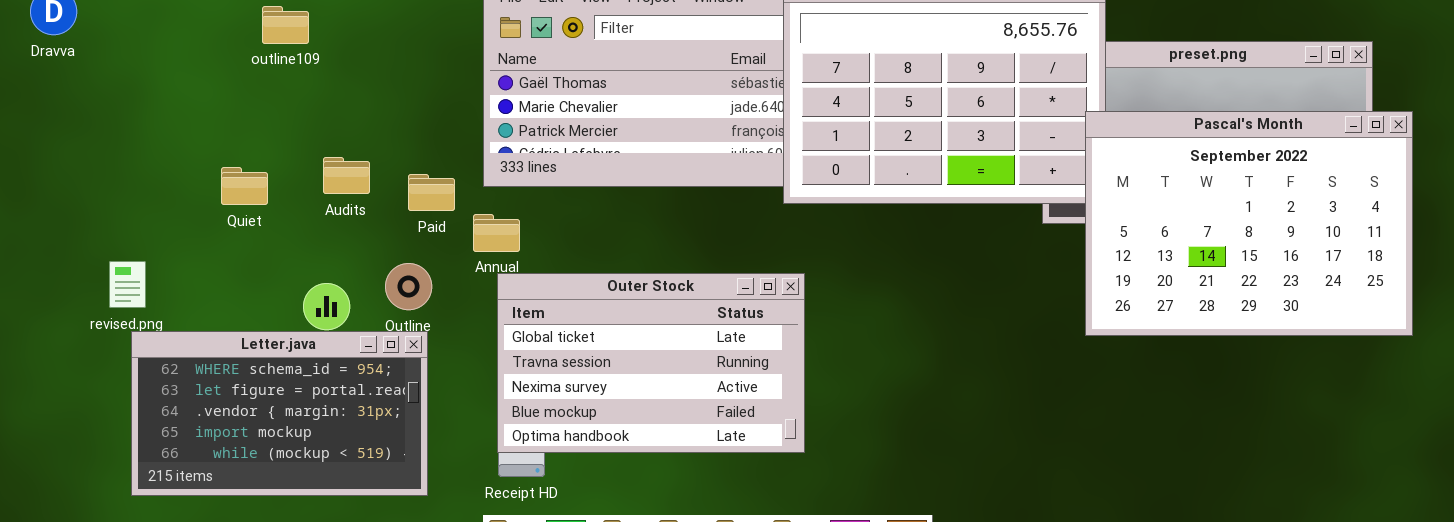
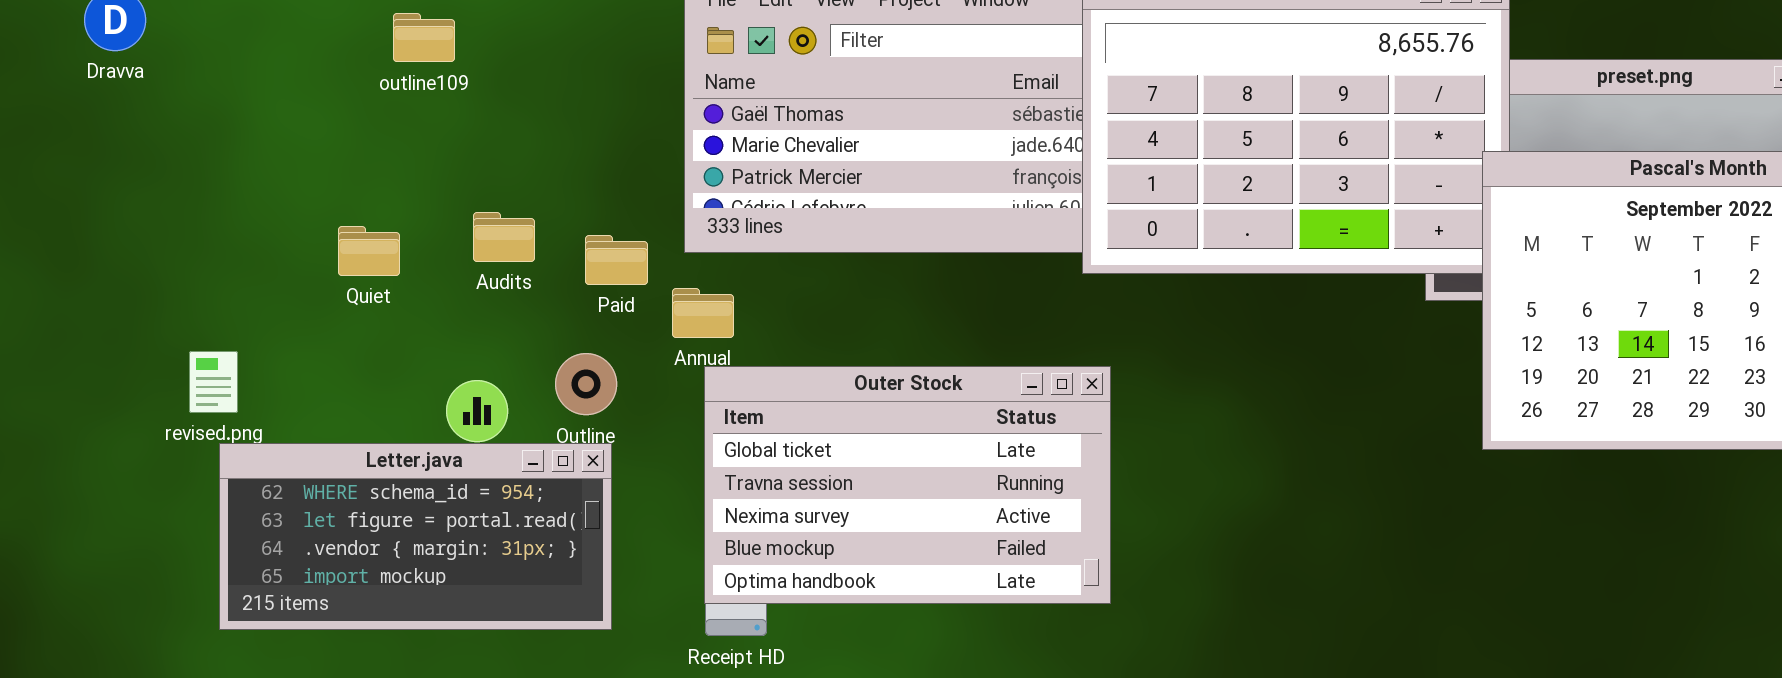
Letter.java: [131,331,428,496] -> [219,443,612,630], resized

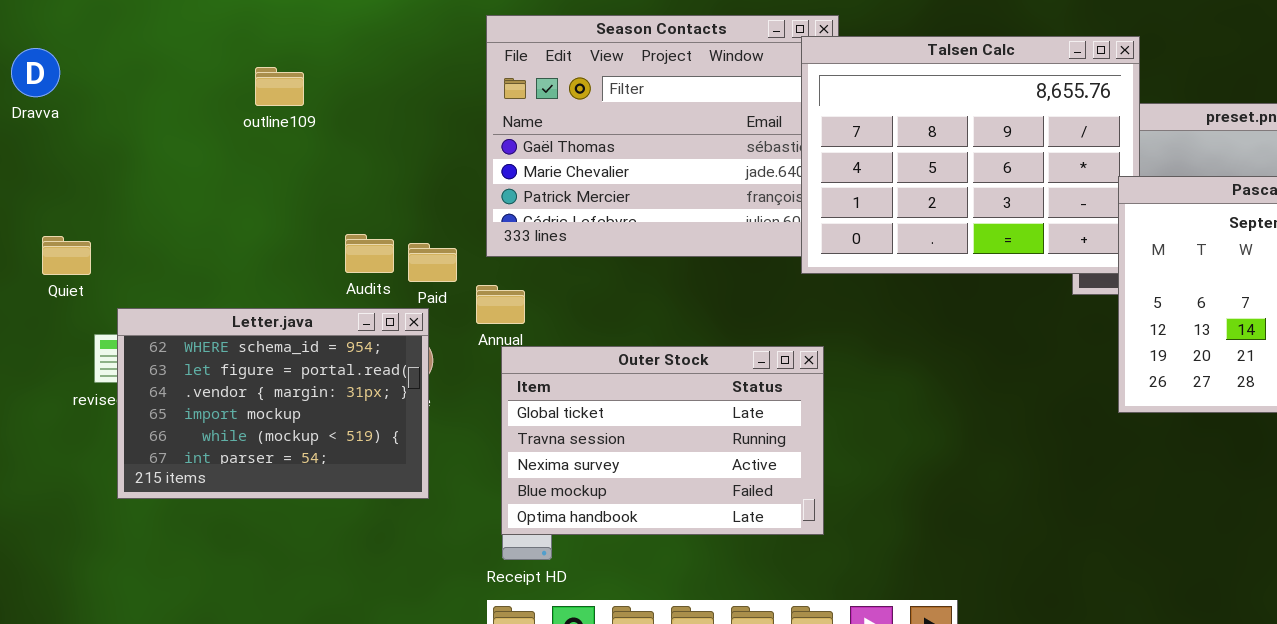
Audits: [473,212,535,262] -> [345,234,394,273], moved
Quiet: [338,226,400,276] -> [42,236,91,275], moved
Letter.java: [219,443,612,630] -> [117,308,429,499], moved, resized

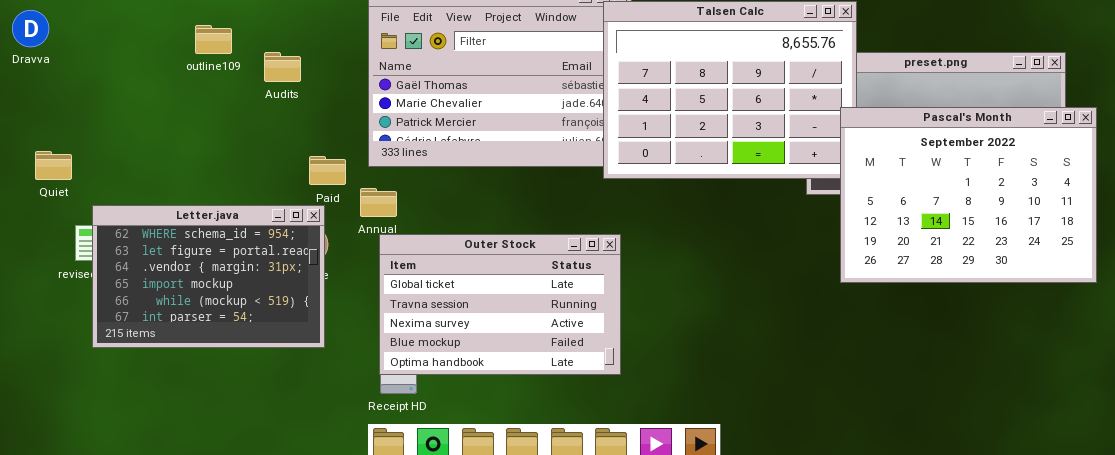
Audits: [345,234,394,273] -> [264,52,301,82], moved

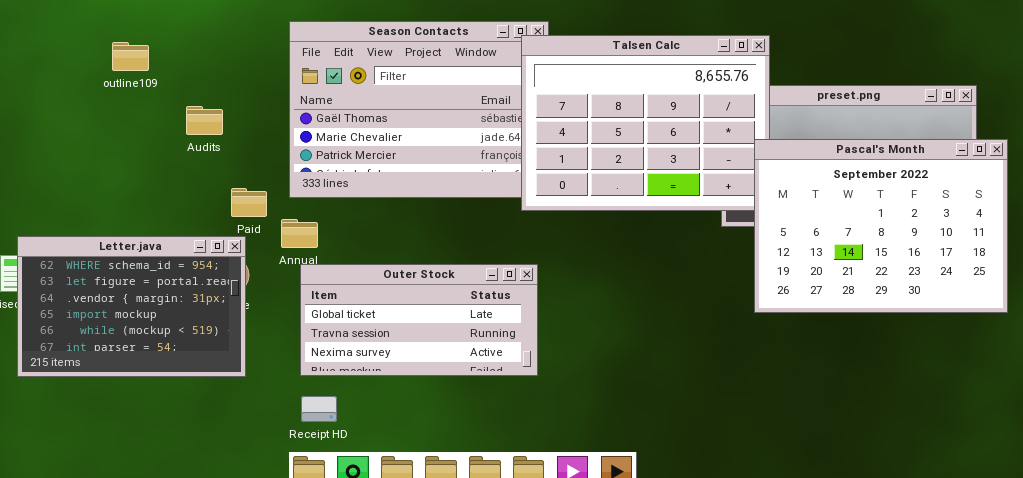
outline109: [195,25,232,54] -> [112,42,149,71], moved
Audits: [264,52,301,82] -> [186,106,223,135], moved
Outer Stock: [379,234,621,375] -> [300,264,538,376], resized

